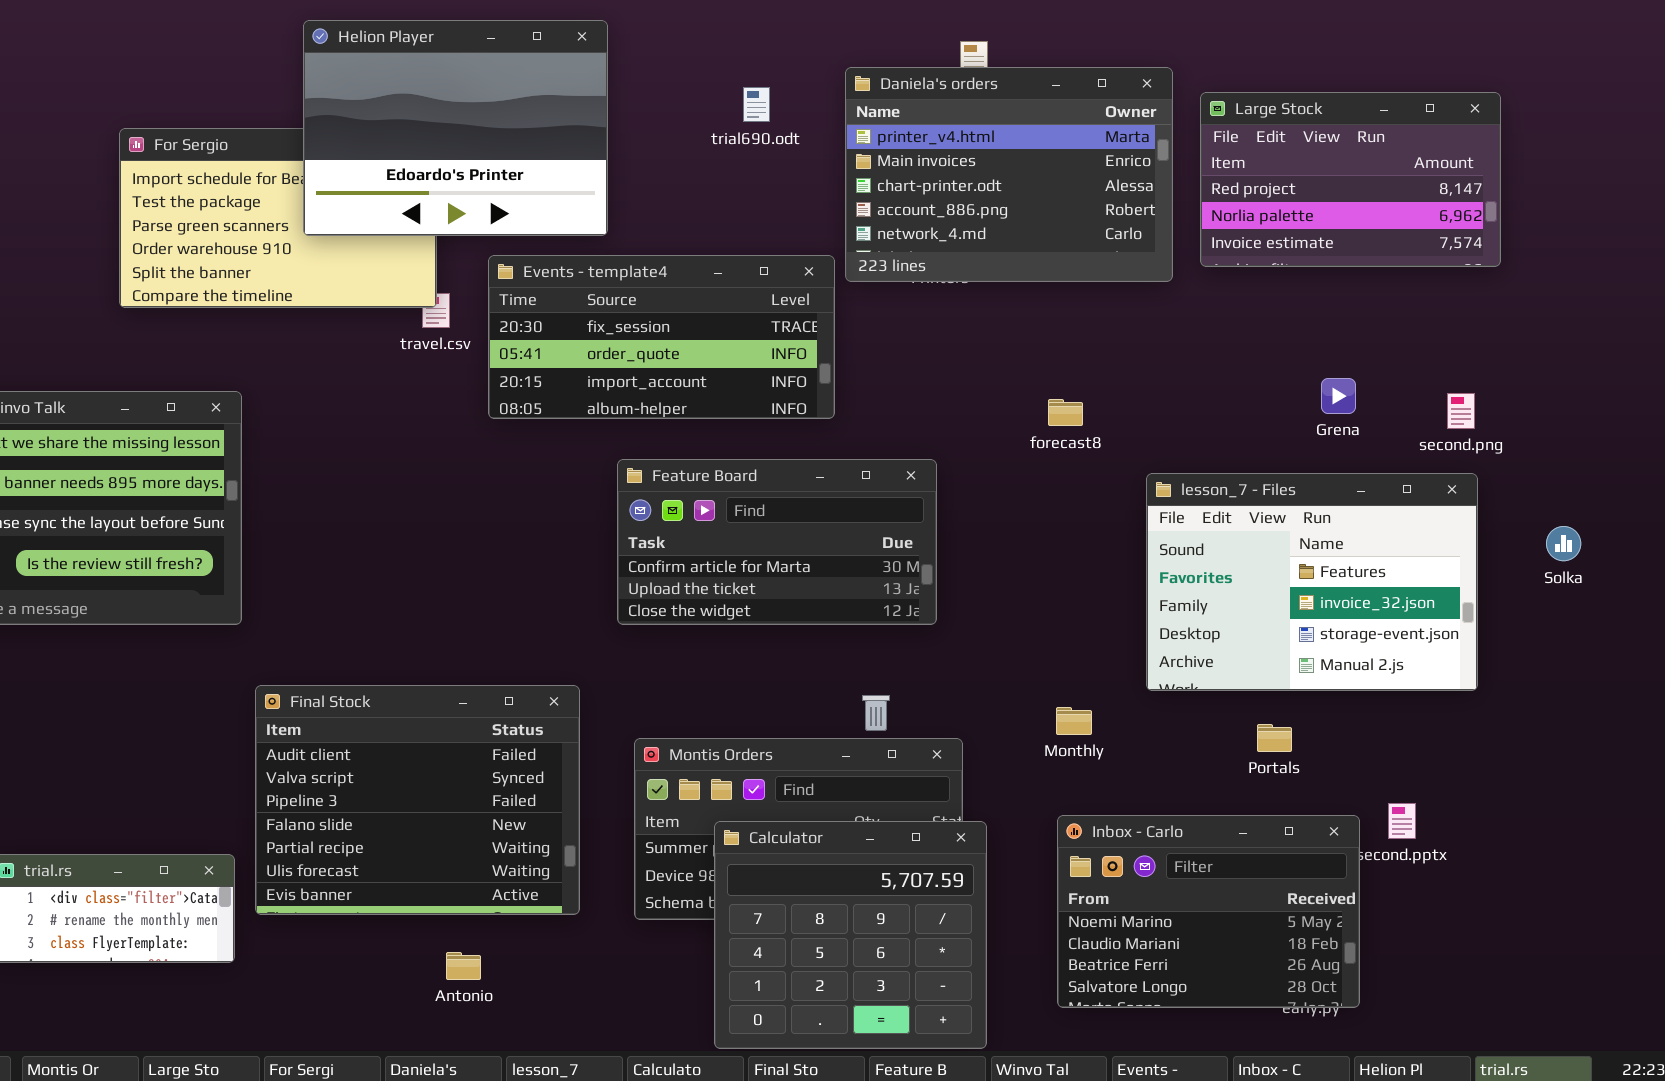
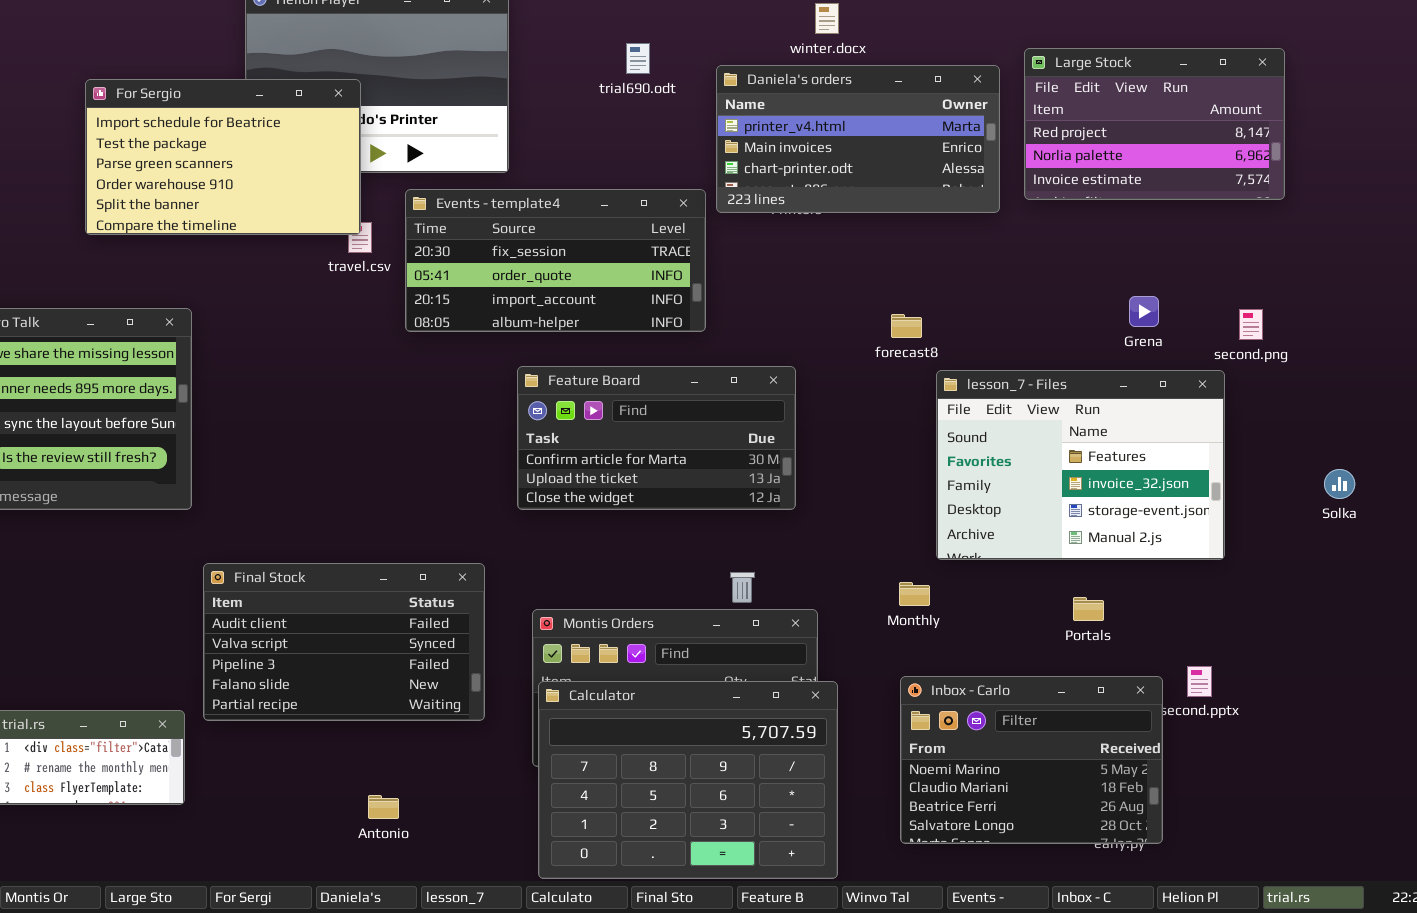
Daniela's orders: [845,67,1173,282] -> [716,65,1000,213], resized
For Sergio: [119,128,437,308] -> [85,79,361,235], raised
lesson_7 - Files: [1146,473,1478,691] -> [936,370,1225,560], moved
Solka: [1546,526,1581,561] -> [1324,469,1355,499], moved
Final Stock: [255,685,580,915] -> [203,563,485,721], resized
Calculator: [714,821,987,1049] -> [538,681,838,879], resized

